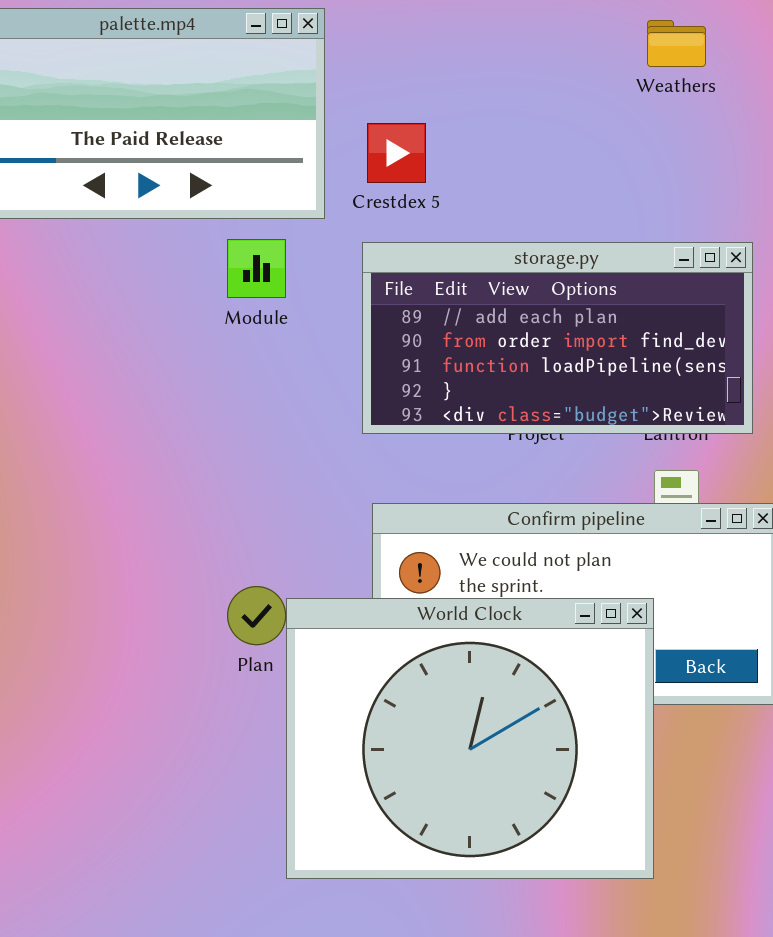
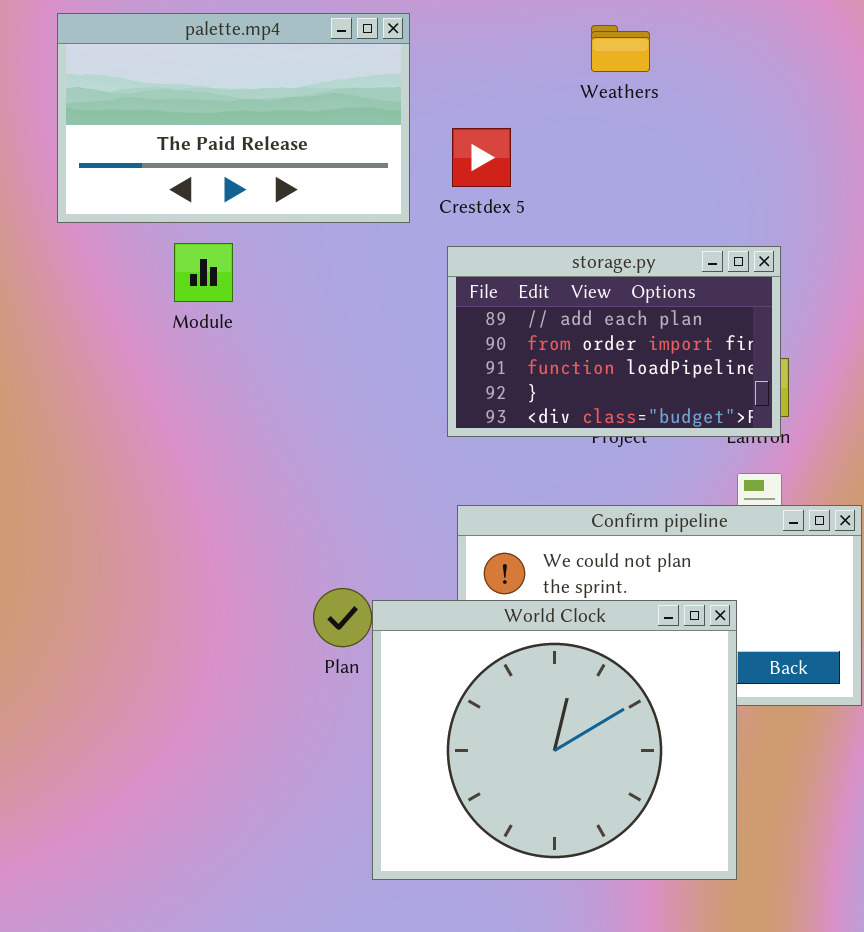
Weathers: [647,20,706,67] -> [591,25,650,72], moved
Module: [227,239,286,298] -> [174,243,233,302], moved
storage.py: [362,242,753,434] -> [447,246,781,437], resized

